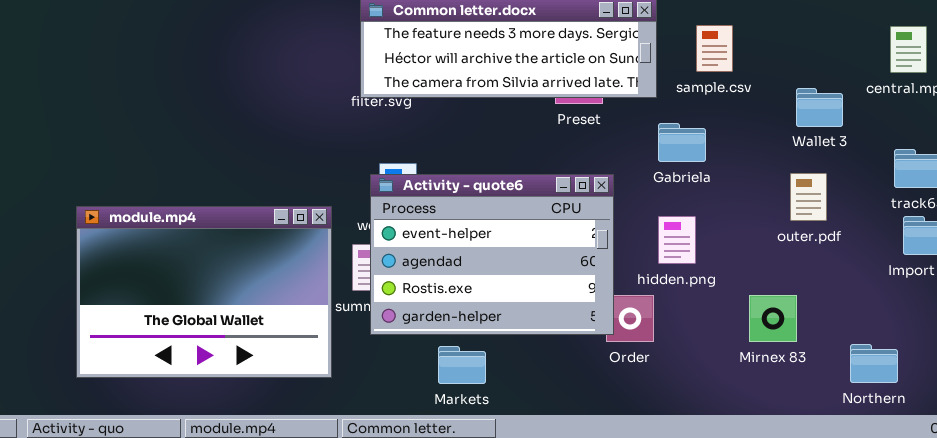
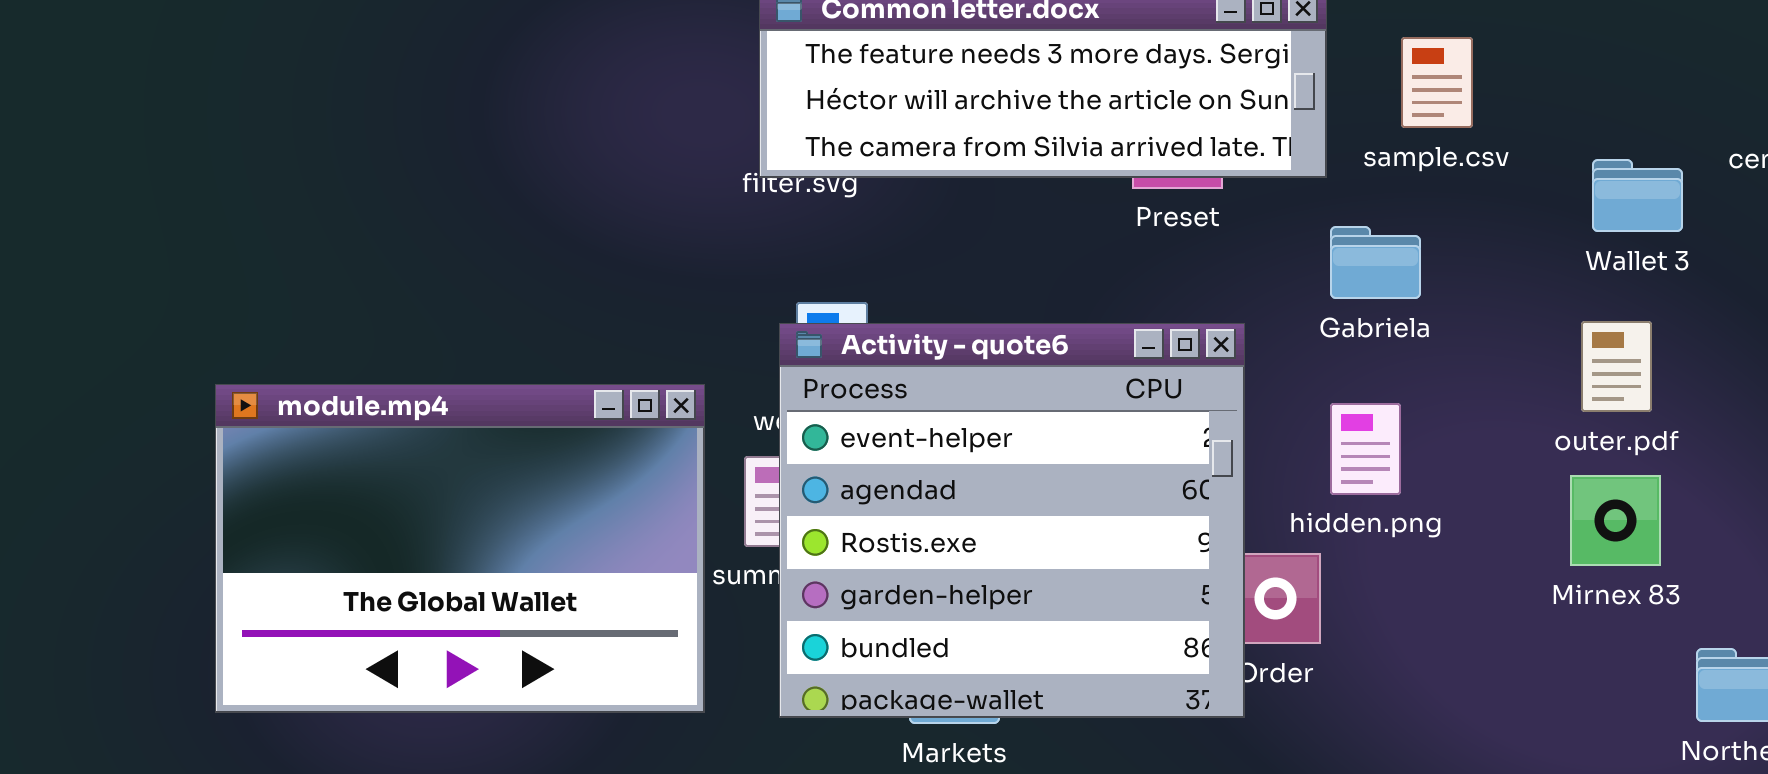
Activity - quote6: [370,174,614,335] -> [779,323,1245,718], resized
Mirnex 83: [749,295,797,342] -> [1570,475,1661,566], moved

